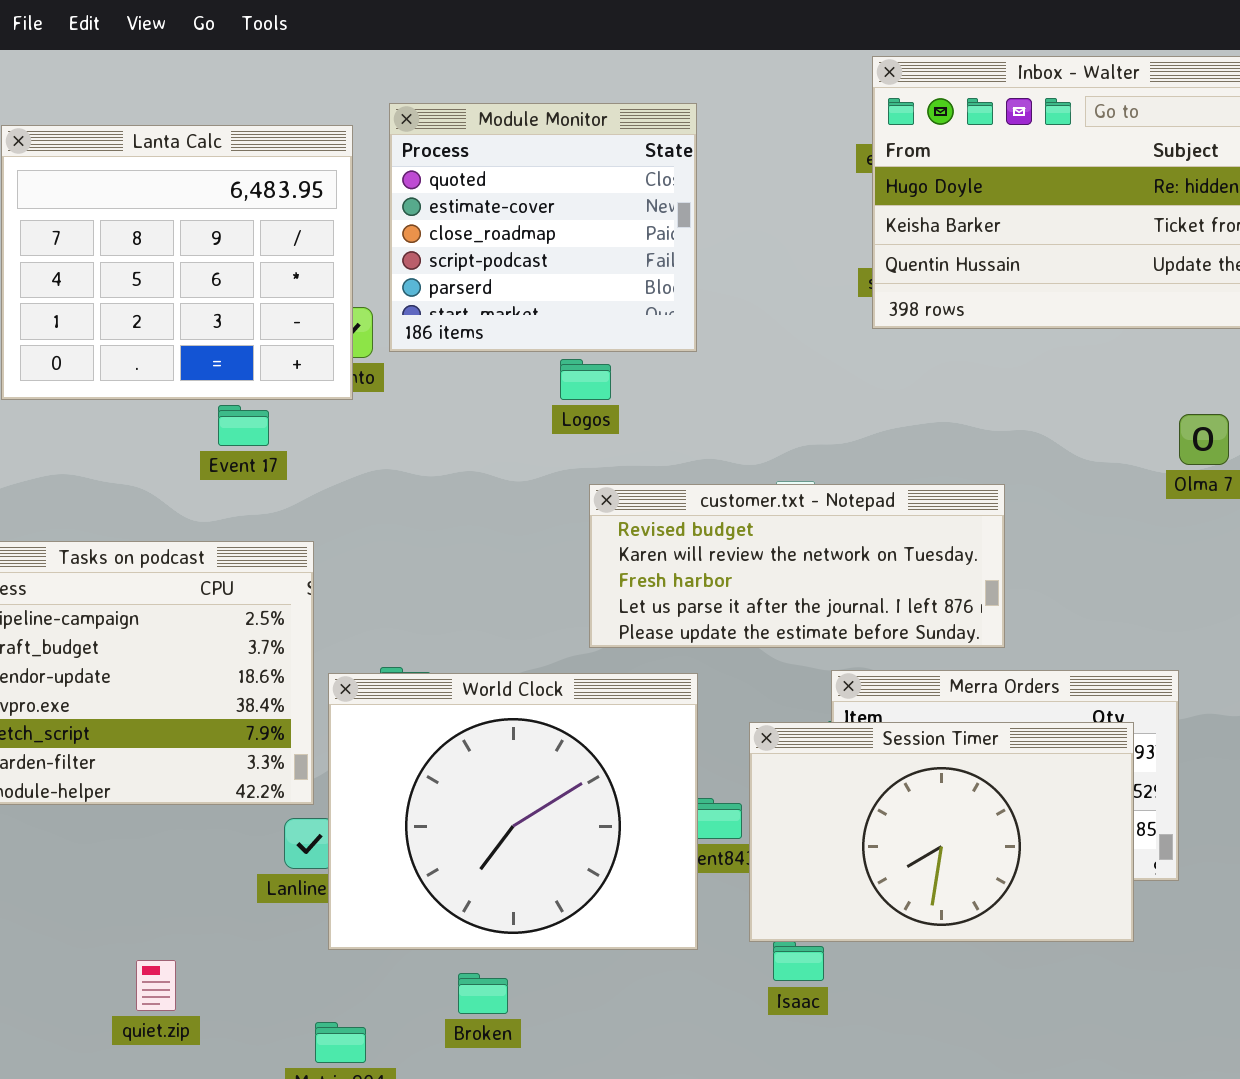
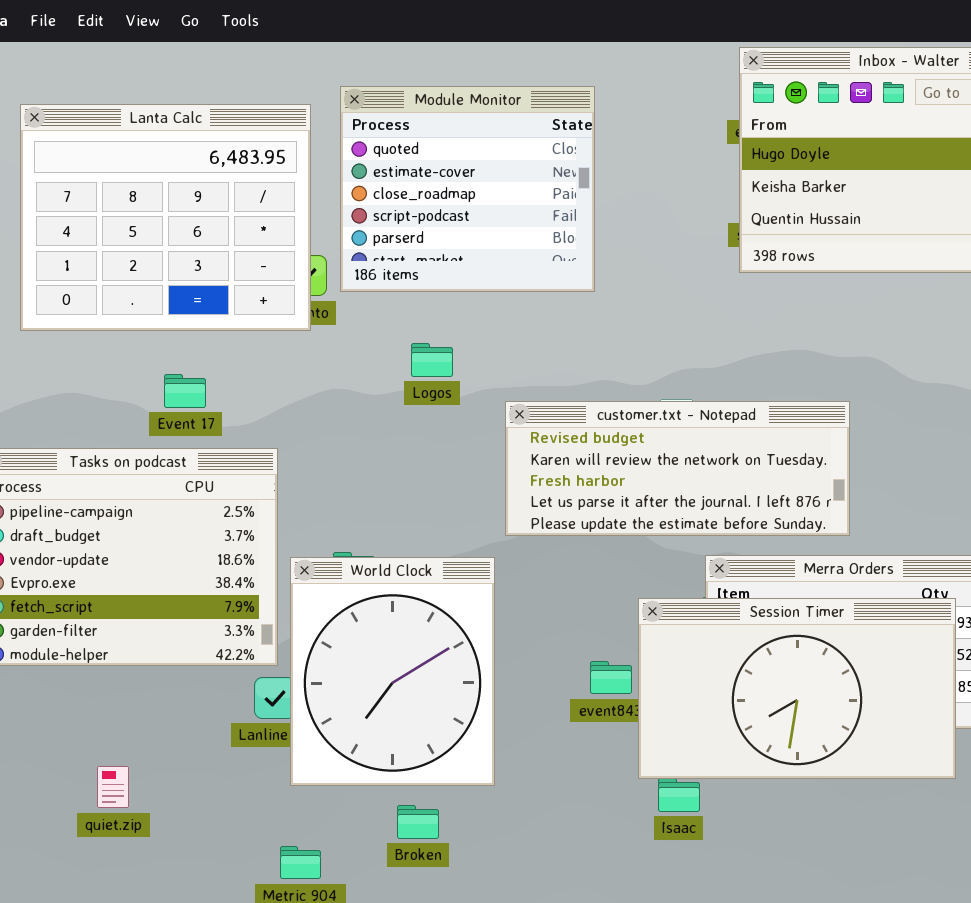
Logos: [560,359,611,400] -> [411,343,453,377], moved
Event 17: [218,405,269,446] -> [164,374,206,408], moved
World Clock: [328,673,698,950] -> [290,557,495,786], resized
quiet.zip: [136,960,176,1011] -> [97,766,129,808], moved

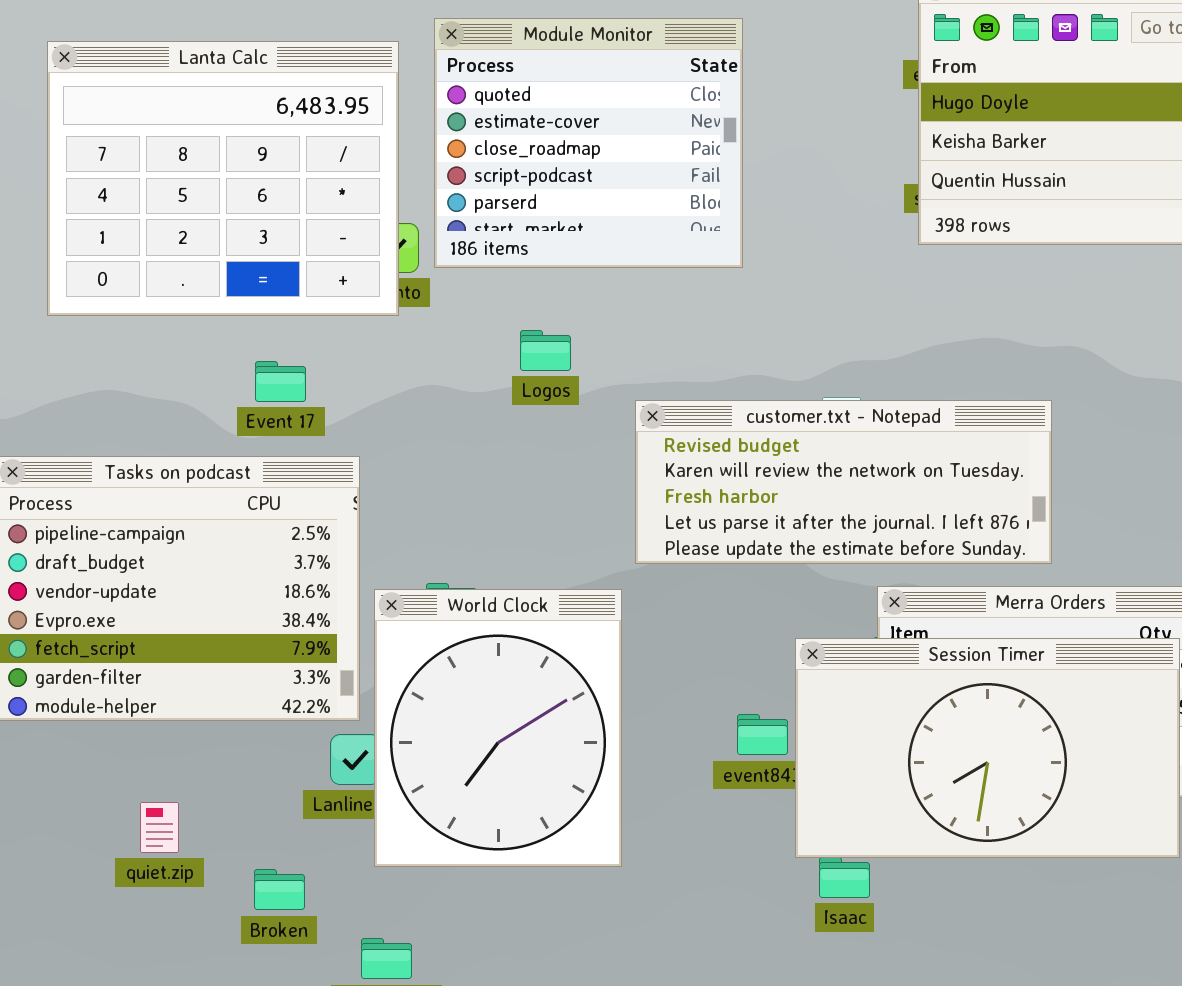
Event 17: [164,374,206,408] -> [255,361,306,402], moved
quiet.zip: [97,766,129,808] -> [140,802,179,853], moved
Broken: [397,805,439,839] -> [254,869,305,910], moved

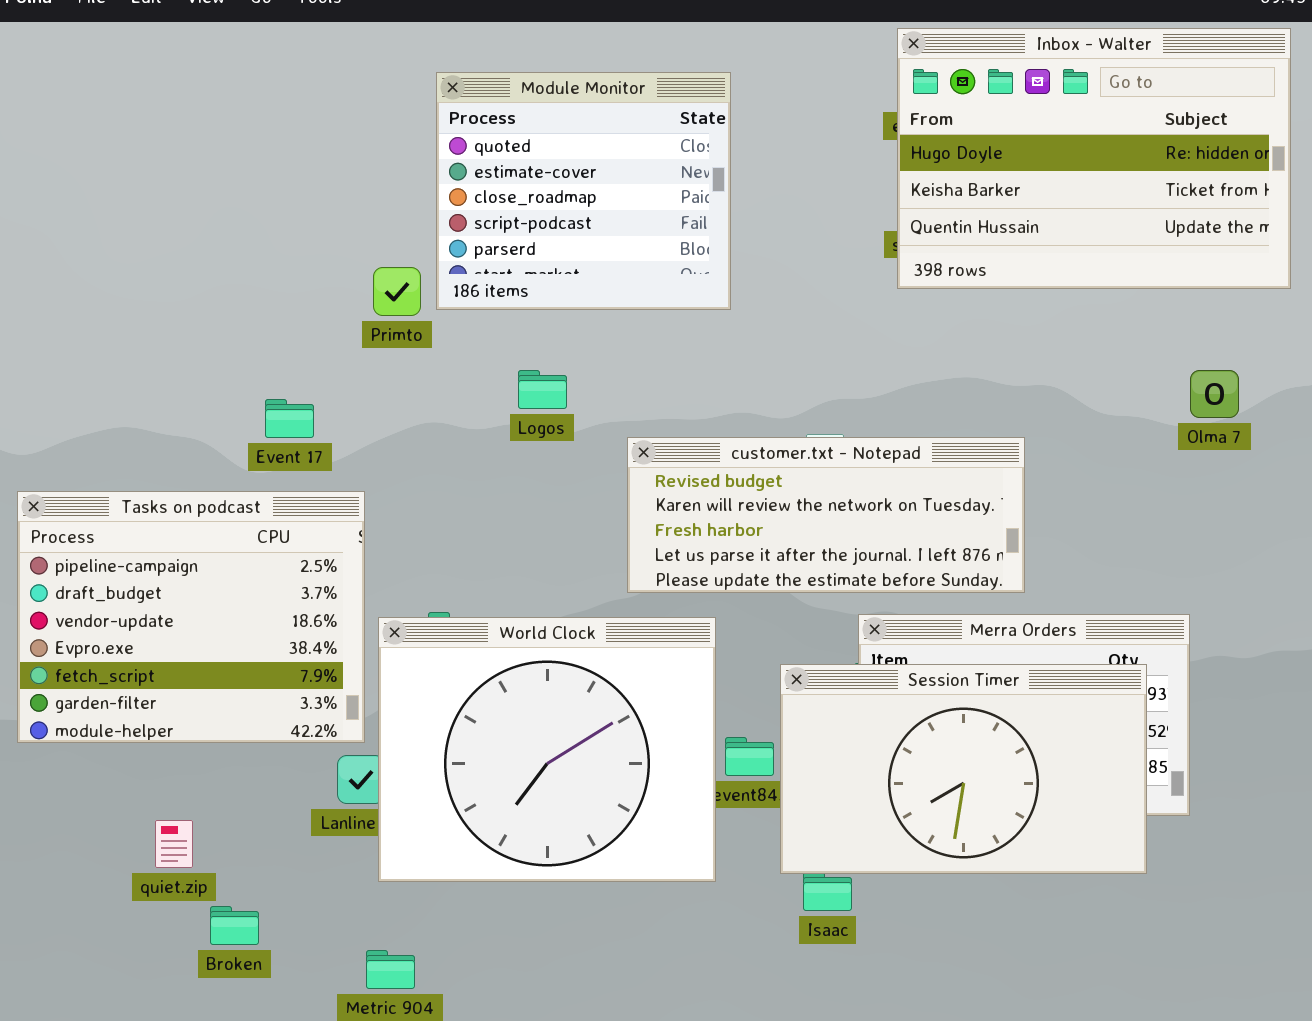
Lanta Calc: [47,41,399,316] -> none, closed
World Clock: [374,589,622,867] -> [378,617,716,882], resized
Broken: [254,869,305,910] -> [210,906,259,945], moved

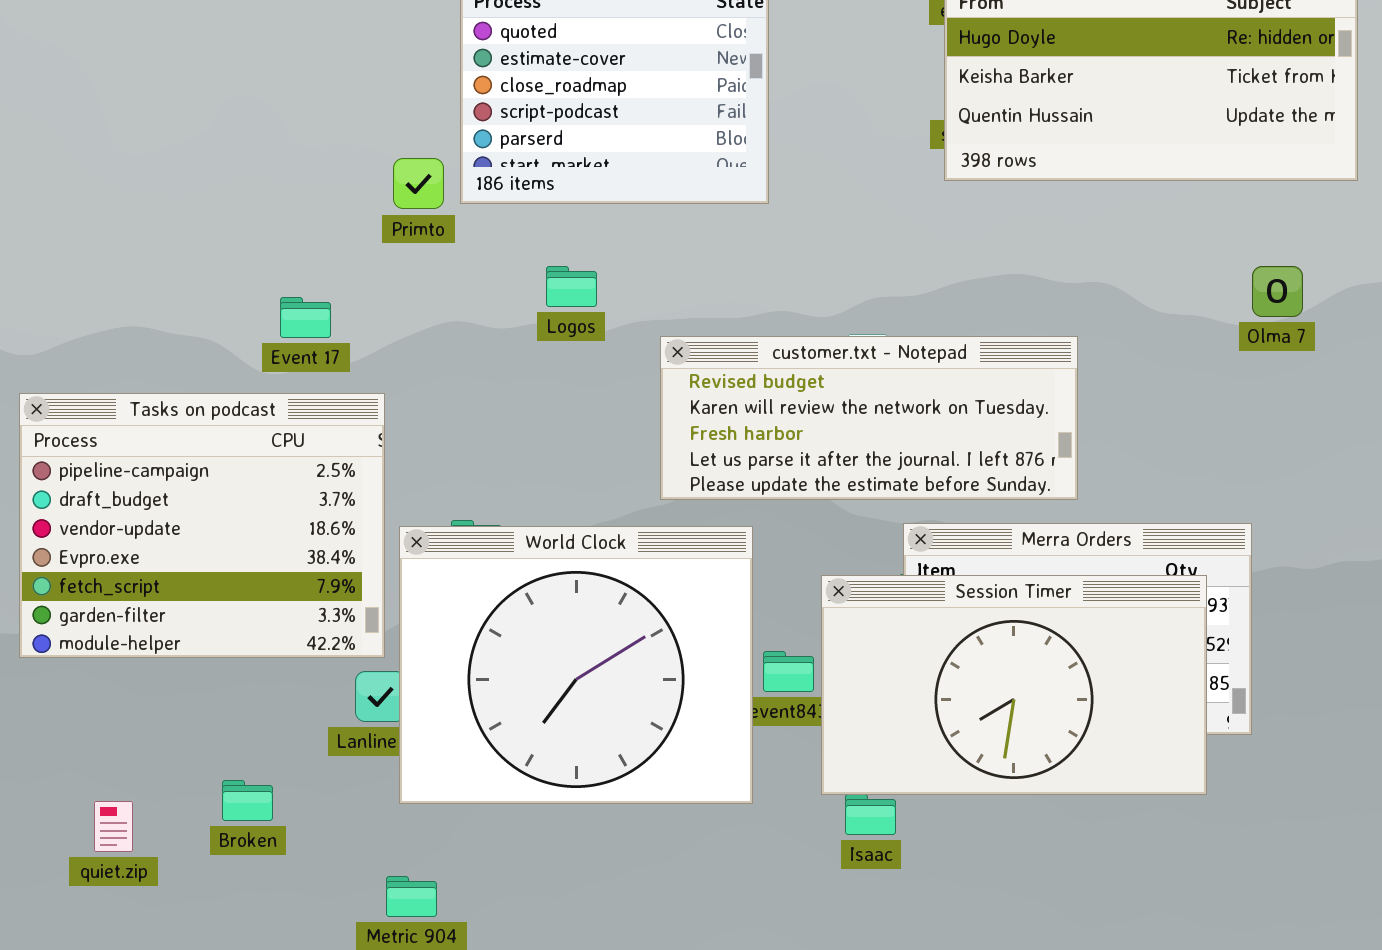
quiet.zip: [155,820,193,868] -> [94,801,133,852], moved
Broken: [210,906,259,945] -> [222,780,273,821], moved

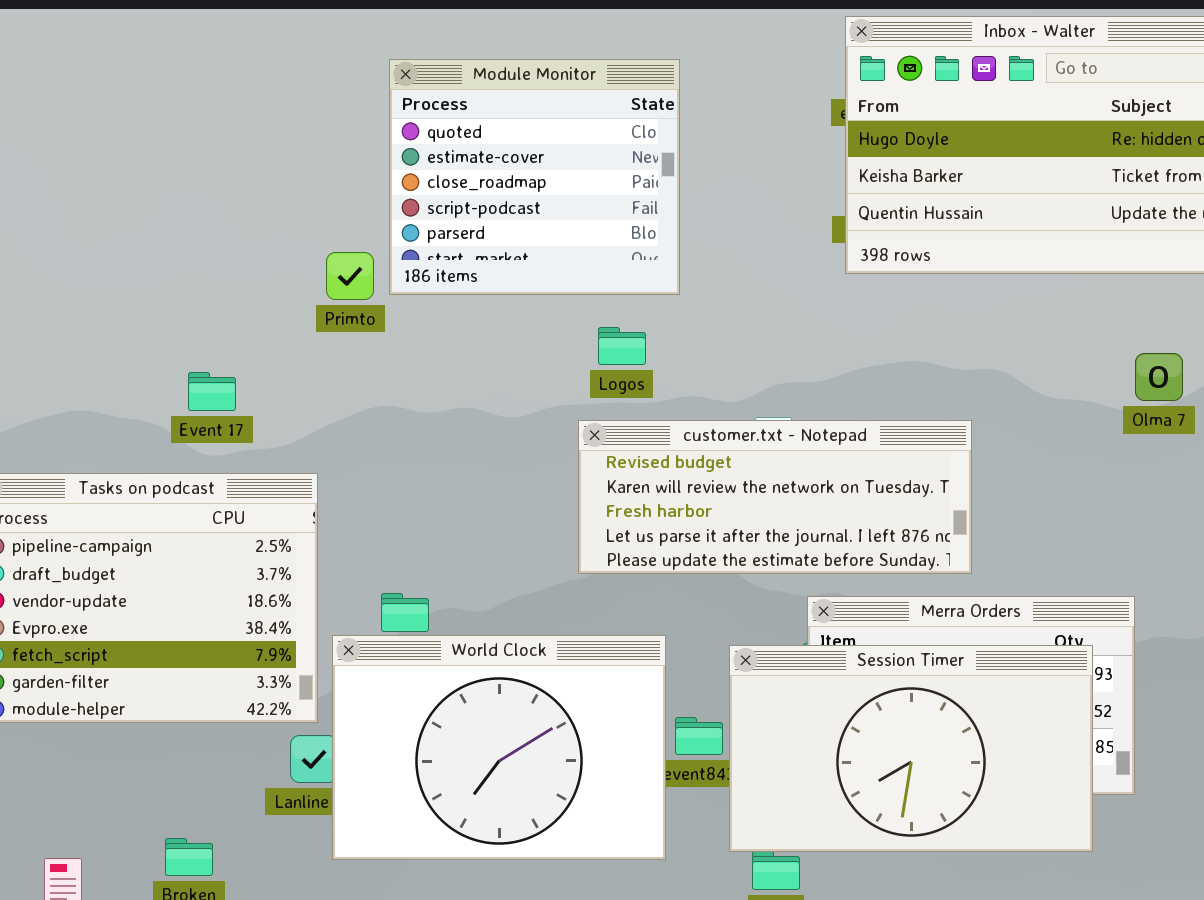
Logos: [546,266,597,307] -> [598,327,646,365], moved
Event 17: [280,297,331,338] -> [188,372,236,411], moved
World Clock: [399,526,753,804] -> [332,635,666,860], resized

